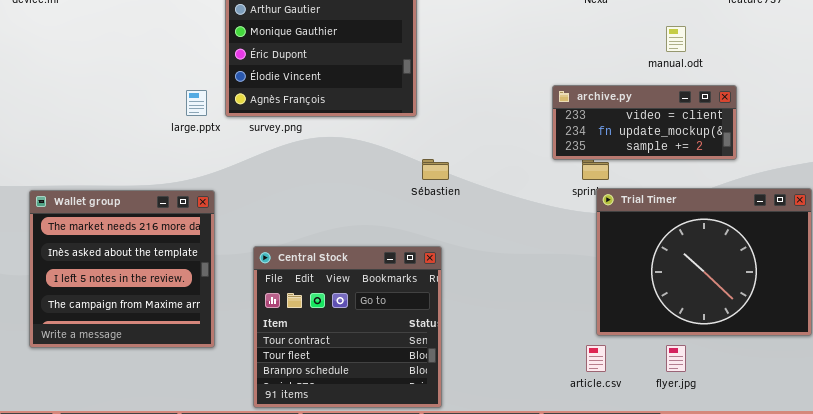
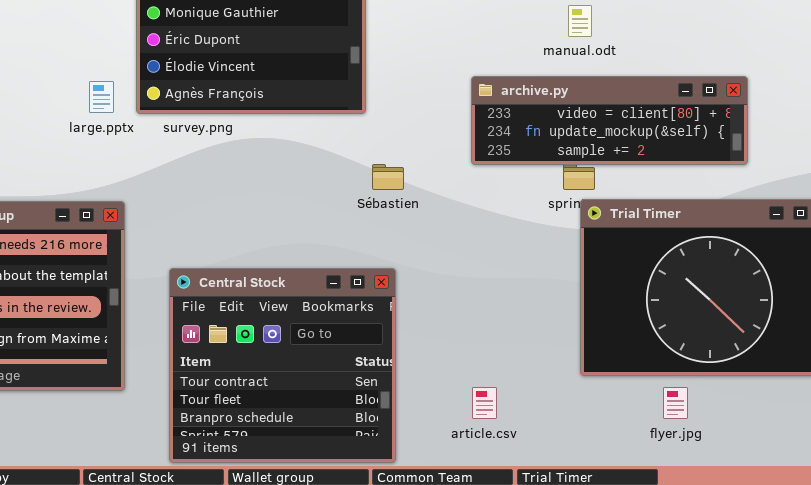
manual.odt: [666,26,686,52] -> [568,5,592,37], moved
archive.py: [552,85,737,160] -> [471,76,748,165], resized
article.csv: [586,345,606,372] -> [472,387,497,419], moved

